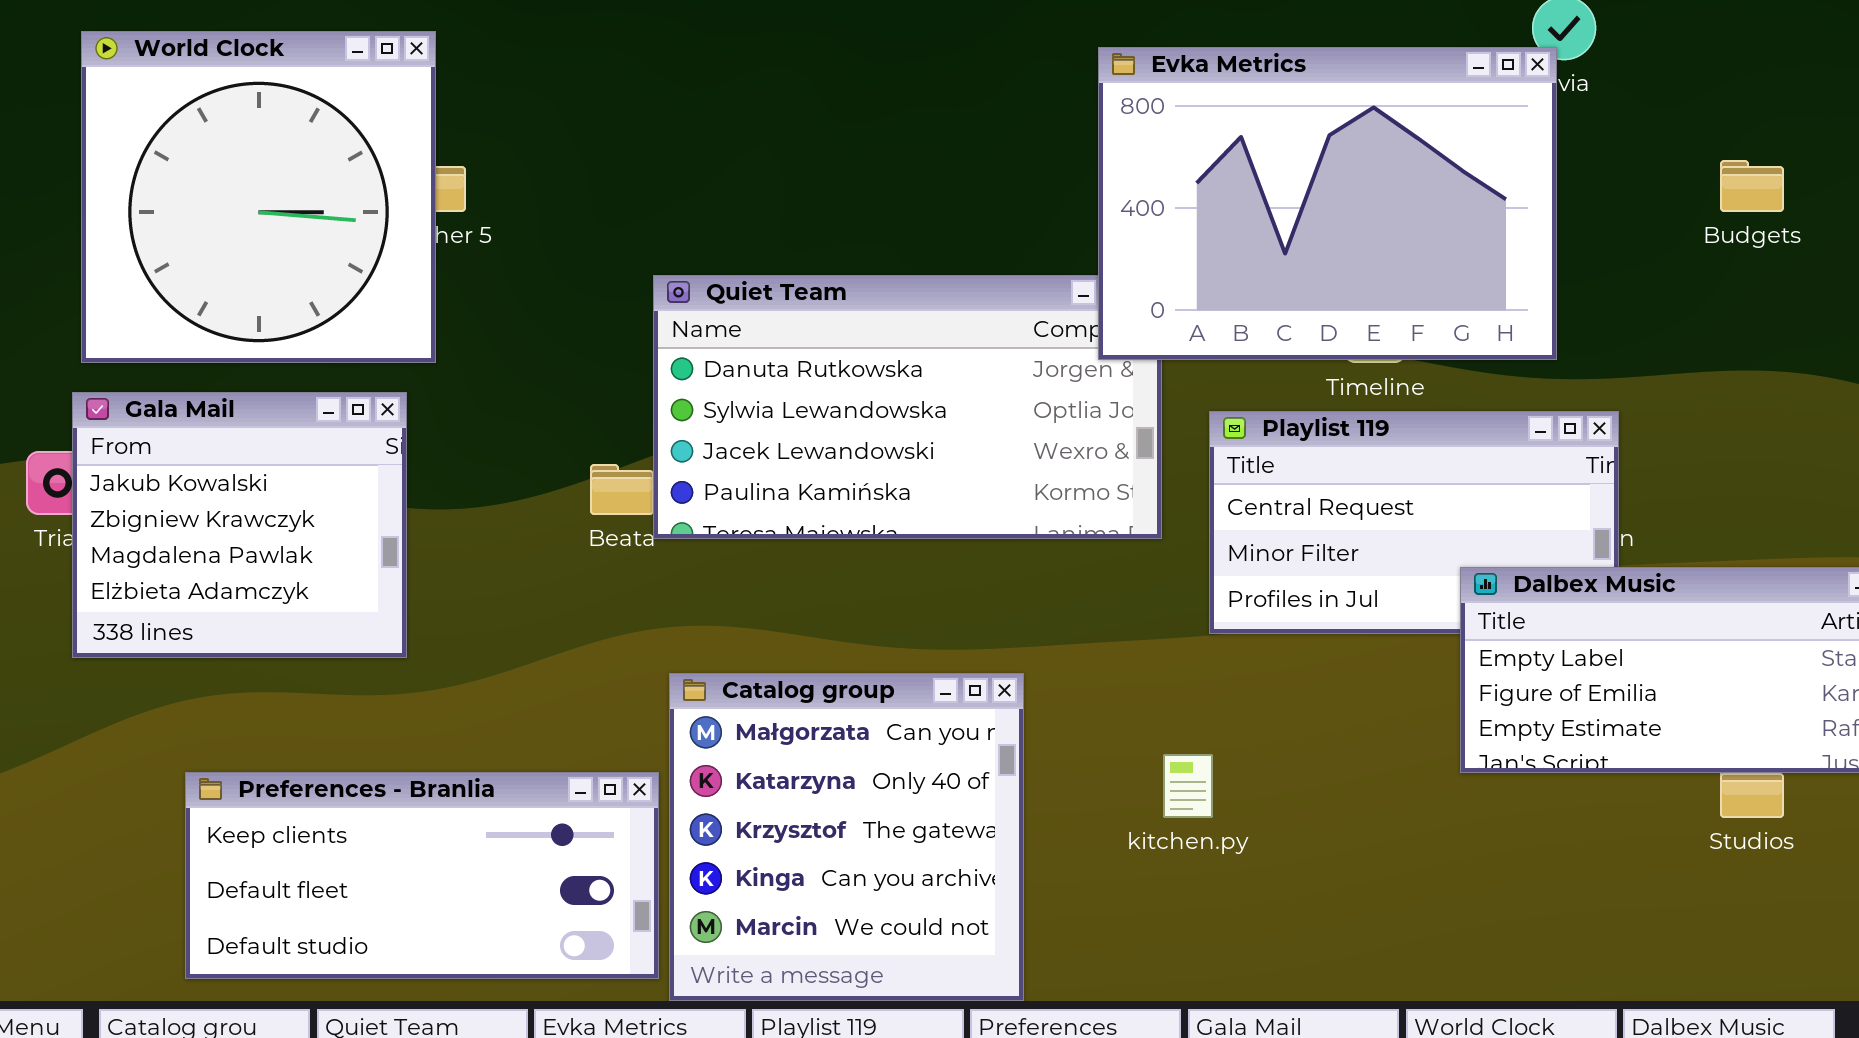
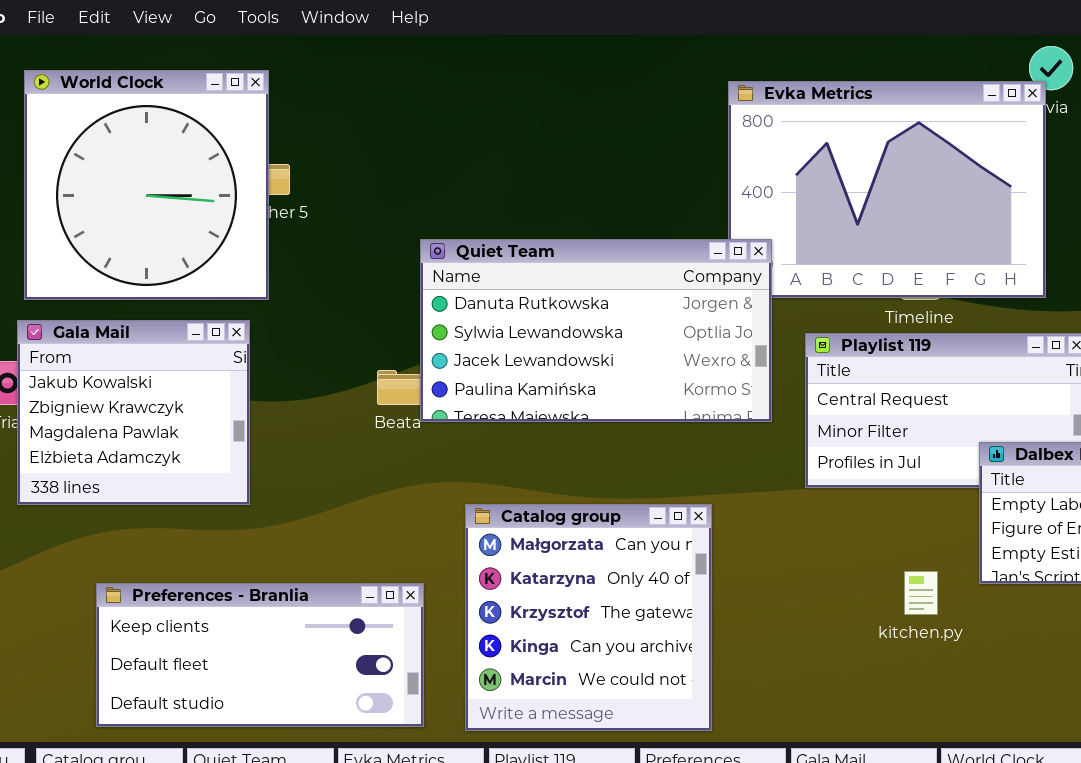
Quiet Team: [653,275,1162,539] -> [420,239,772,422], raised
Catalog group: [669,673,1024,1001] -> [465,504,712,731], moved
kitchen.py: [1163,754,1213,818] -> [904,571,938,615], moved

